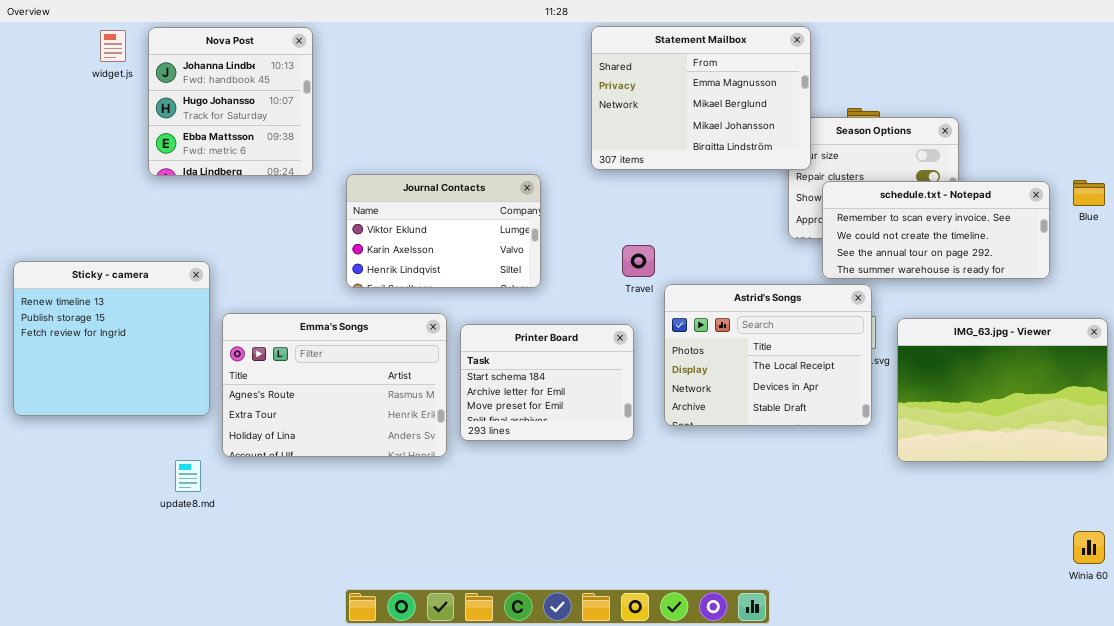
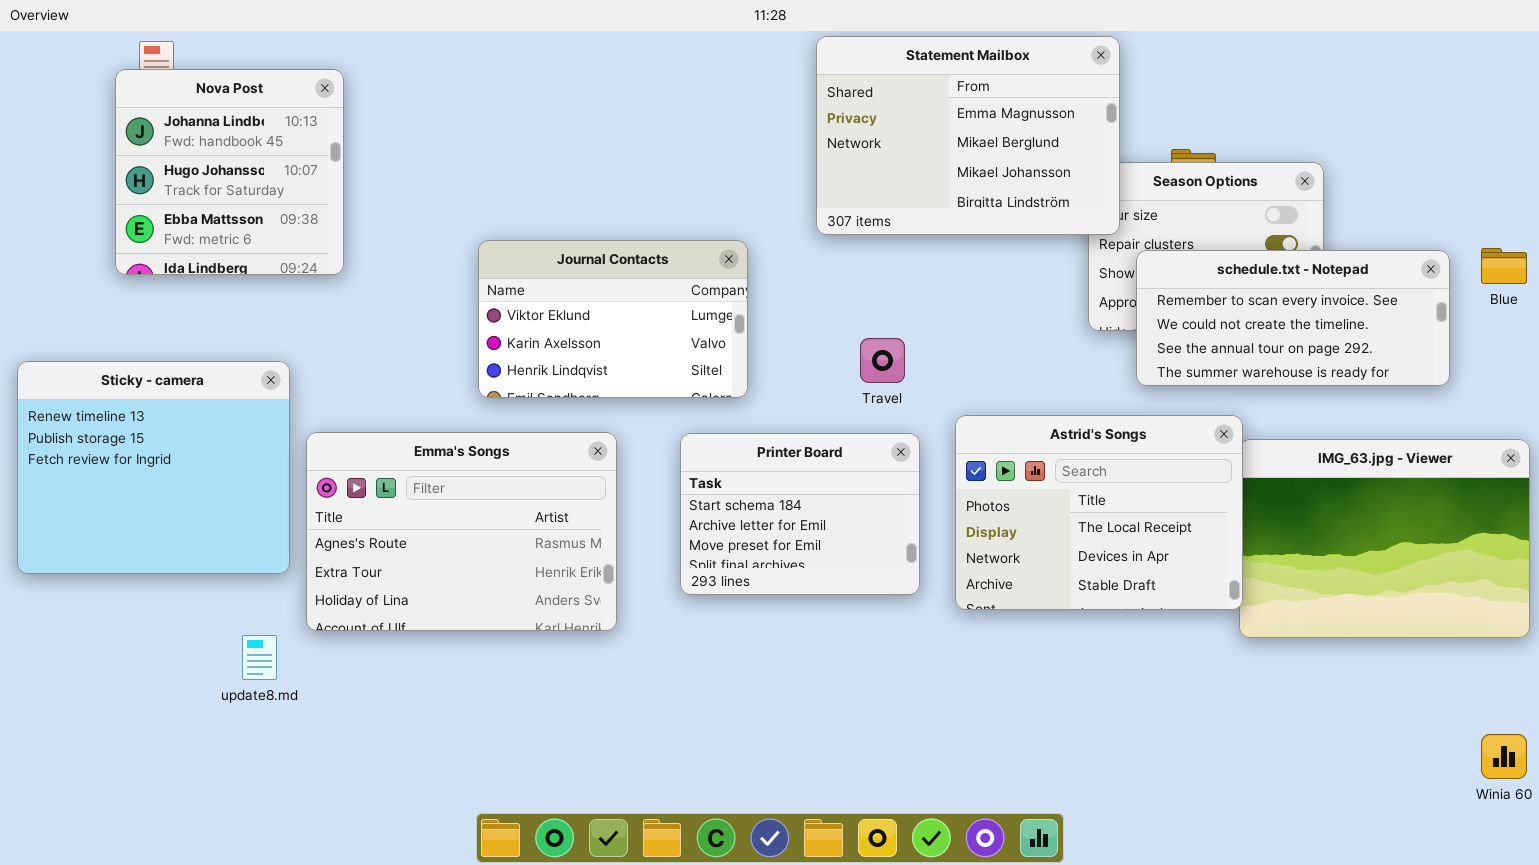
Nova Post: [148,27,313,176] -> [115,69,344,275], moved
Astrid's Songs: [664,284,872,426] -> [955,415,1243,610], moved
Printer Board: [460,324,634,441] -> [680,433,920,595], moved

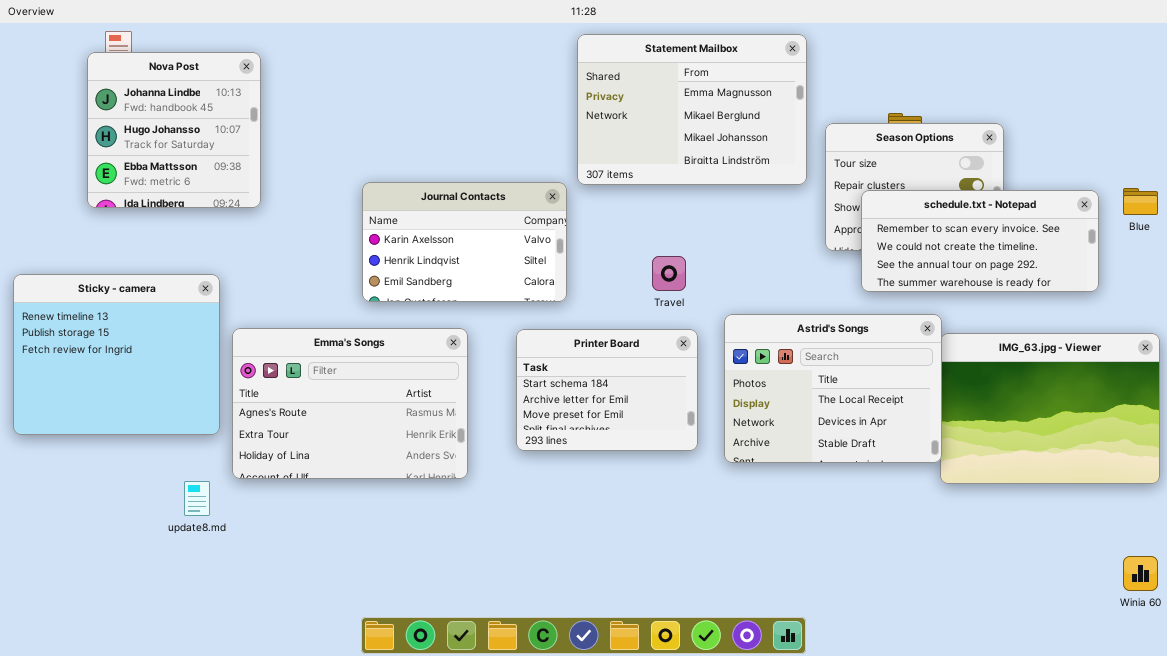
Statement Mailbox: [816,36,1120,235] -> [577,34,807,185], moved
Journal Contacts: [478,240,748,398] -> [362,182,567,302], scrolled down 1 row

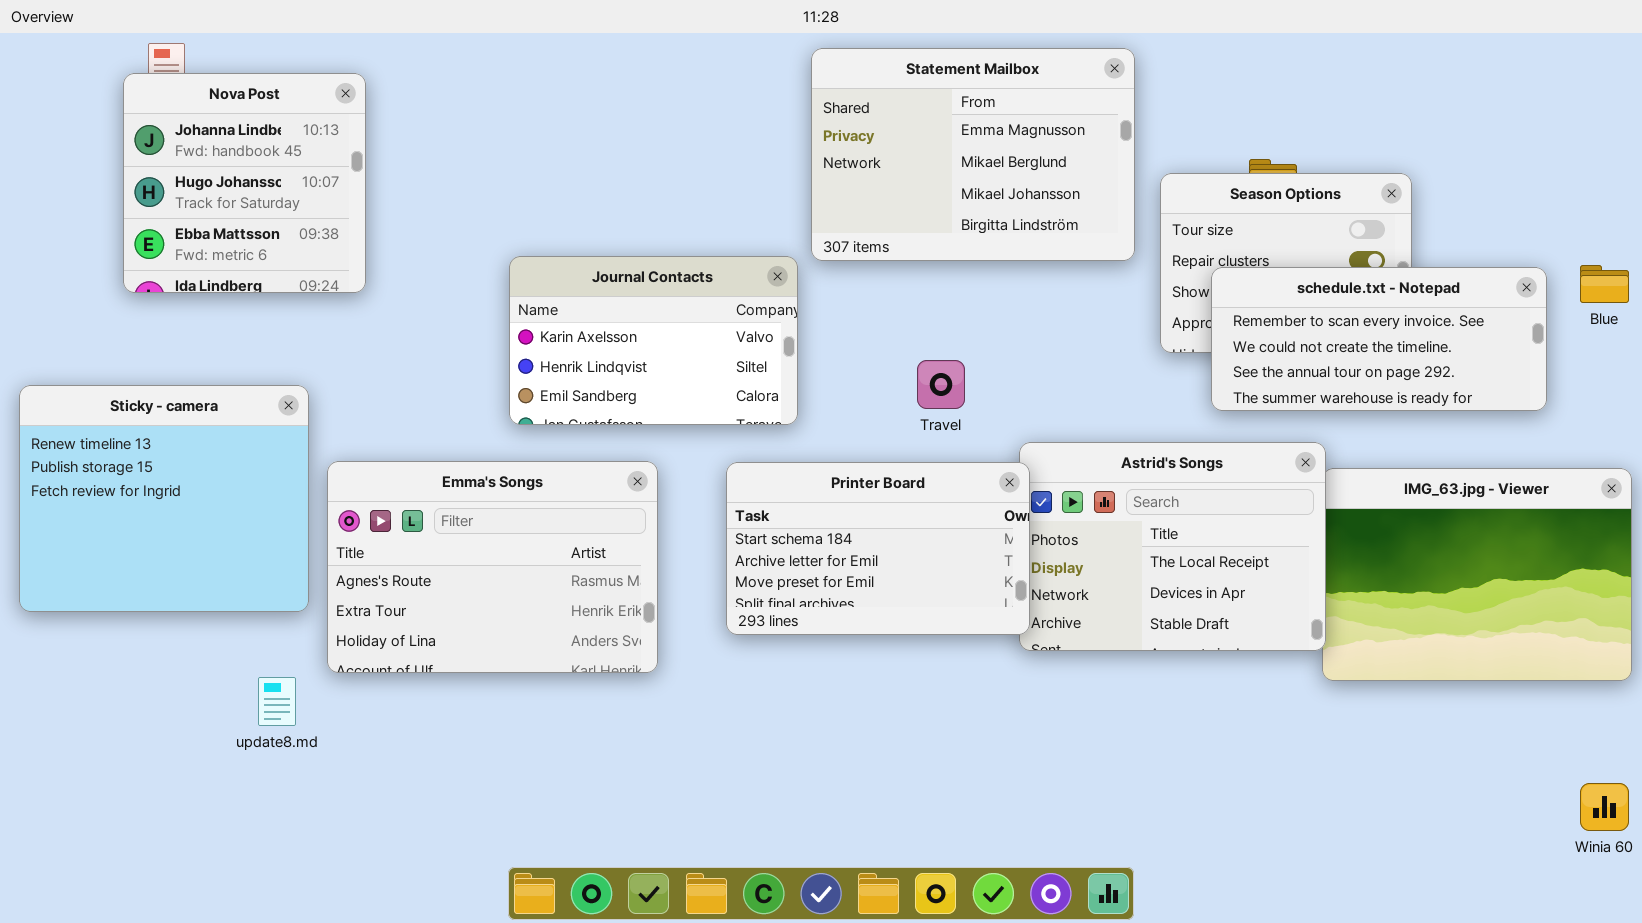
Printer Board: [516,329,698,451] -> [726,462,1030,635], resized

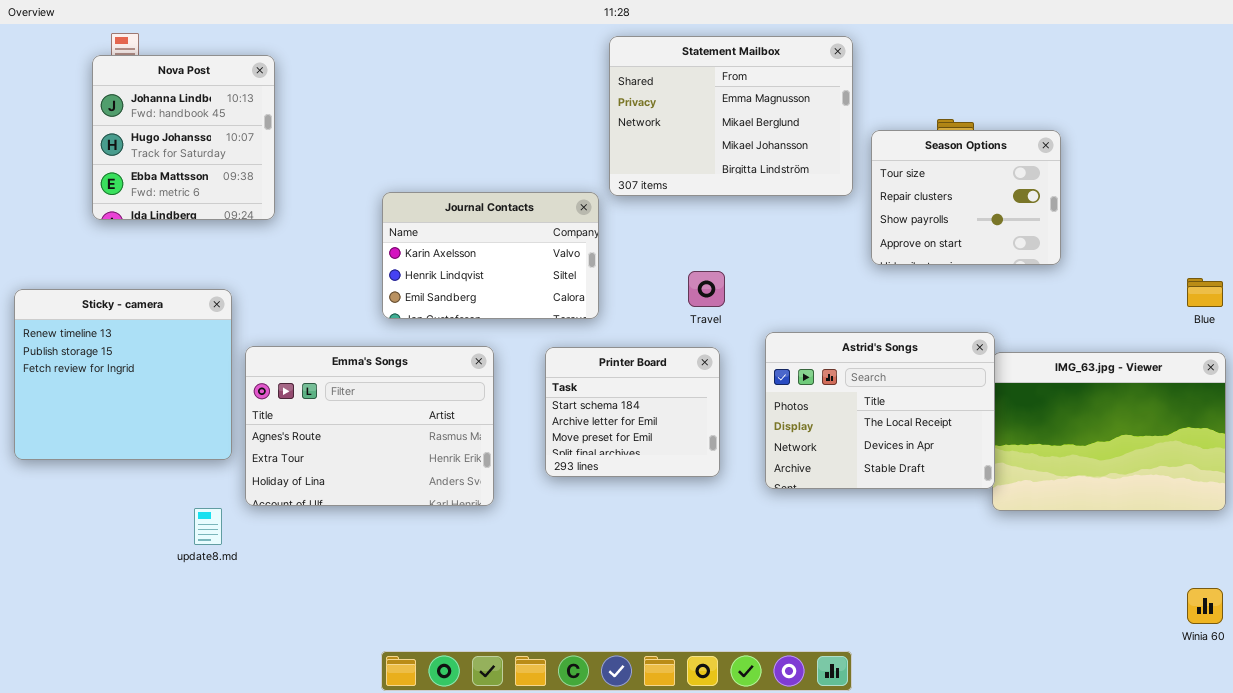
Blue: [1580,265,1629,303] -> [1187,278,1223,307], moved
schedule.txt - Notepad: [1211,267,1547,411] -> none, closed
Printer Board: [726,462,1030,635] -> [545,347,720,477], resized

